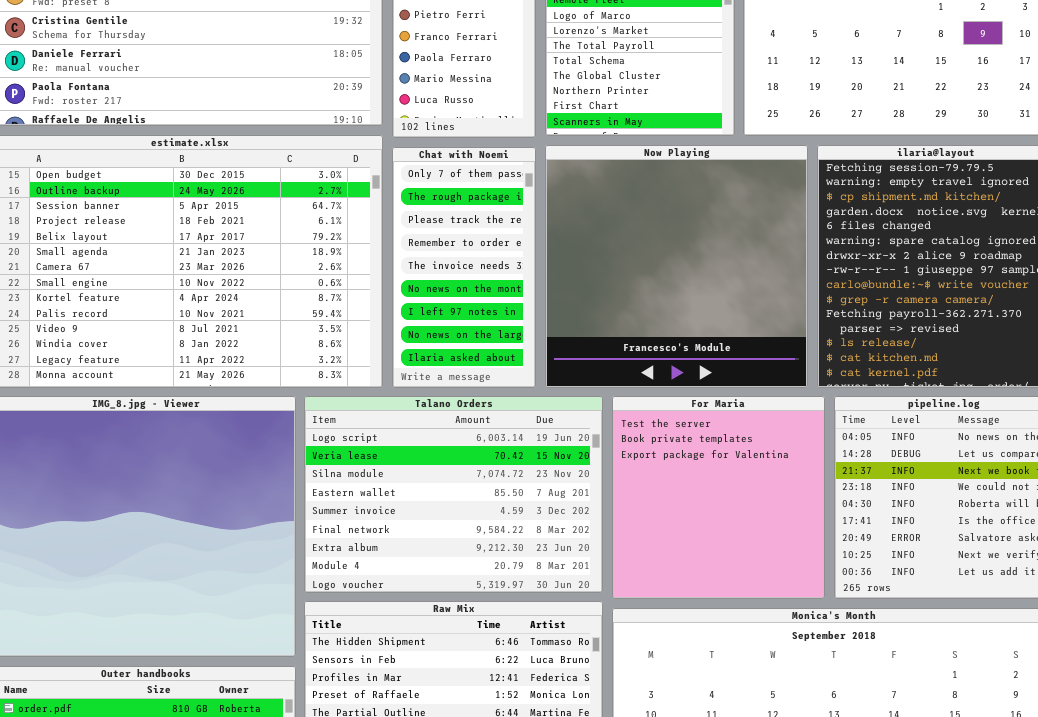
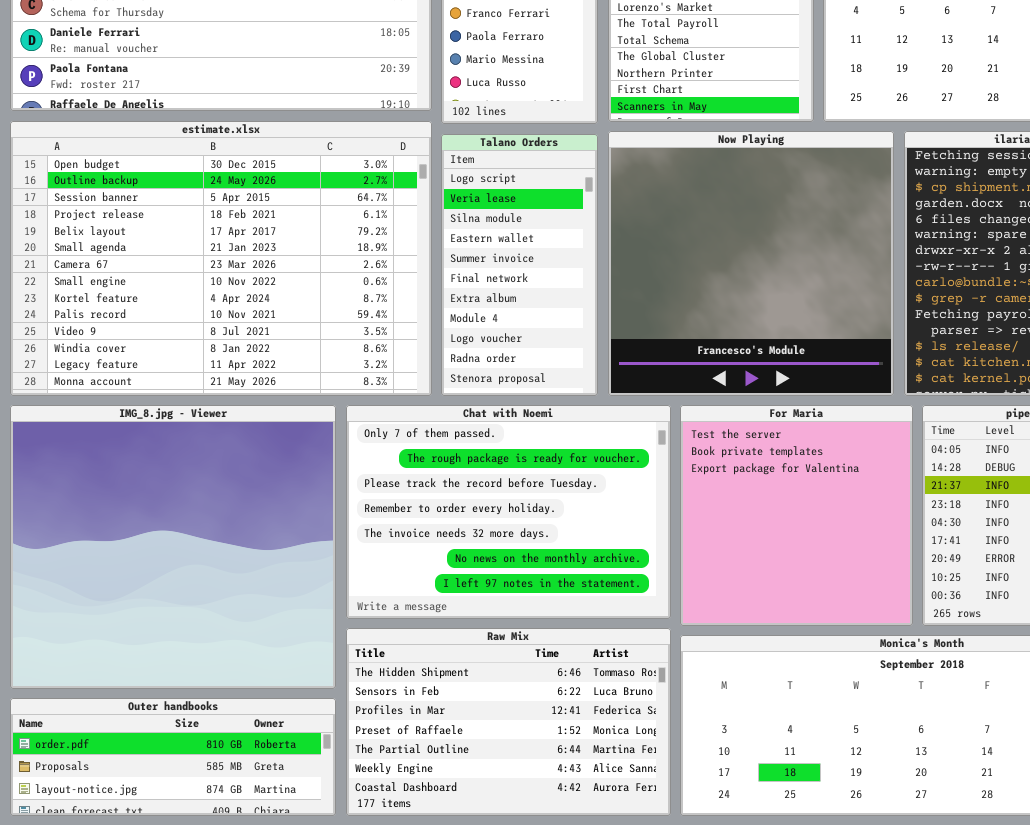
Chat with Noemi: [392,147,536,388] -> [346,405,671,619], moved, resized
Talano Orders: [304,396,603,593] -> [441,134,598,396], moved, resized

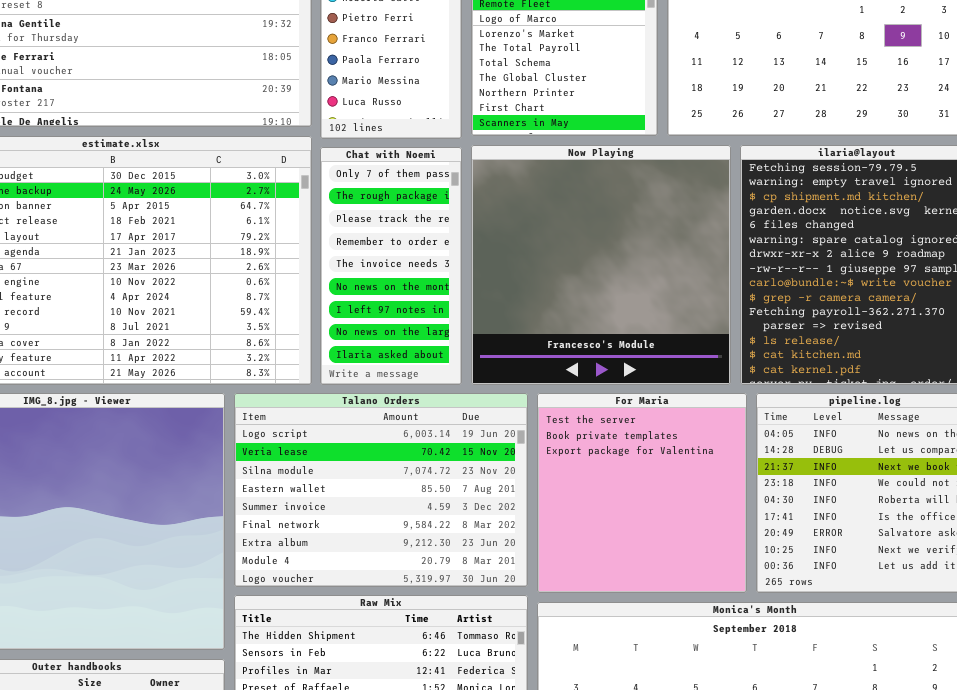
Talano Orders: [441,134,598,396] -> [234,393,528,587], moved, resized
Chat with Noemi: [346,405,671,619] -> [320,147,462,385], moved, resized

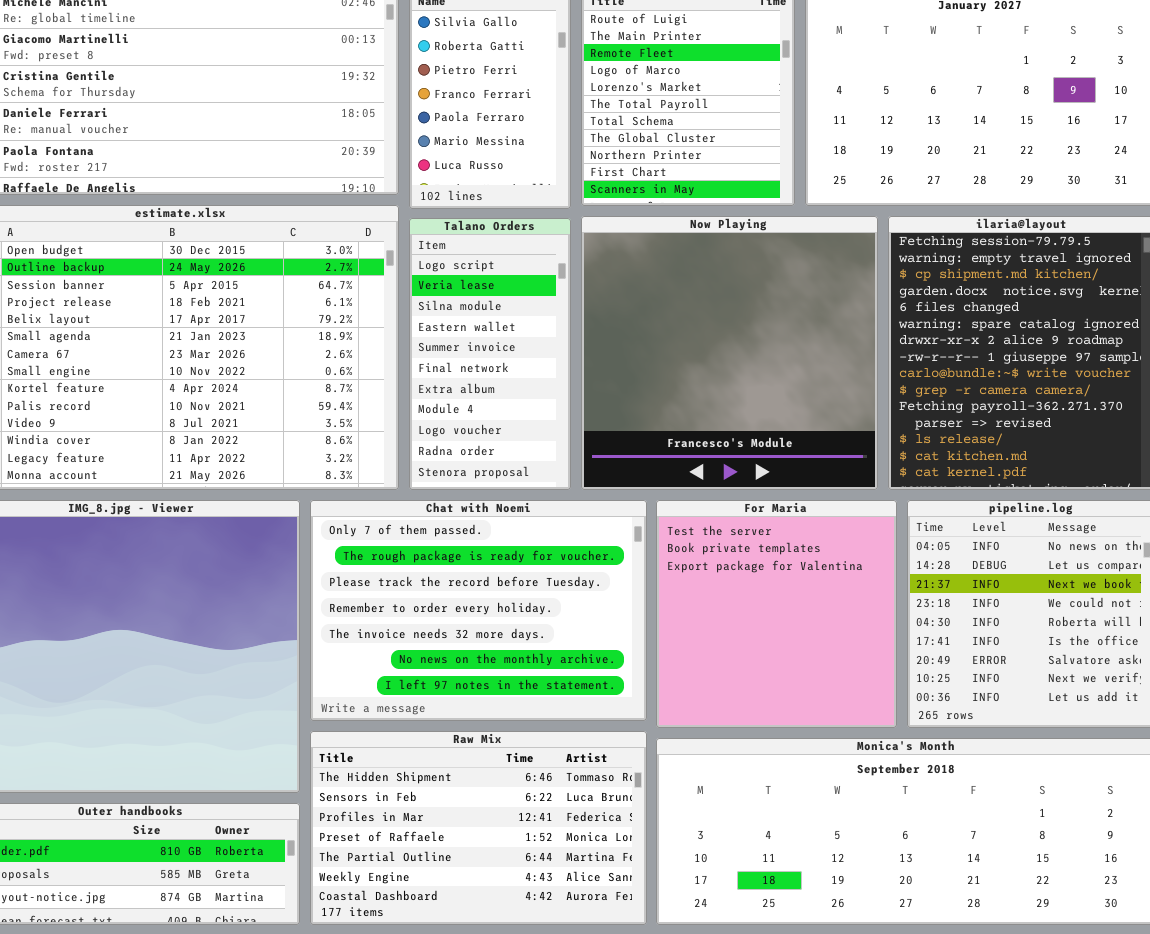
Chat with Noemi: [320,147,462,385] -> [310,500,647,721], moved, resized
Talano Orders: [234,393,528,587] -> [409,218,571,490], moved, resized

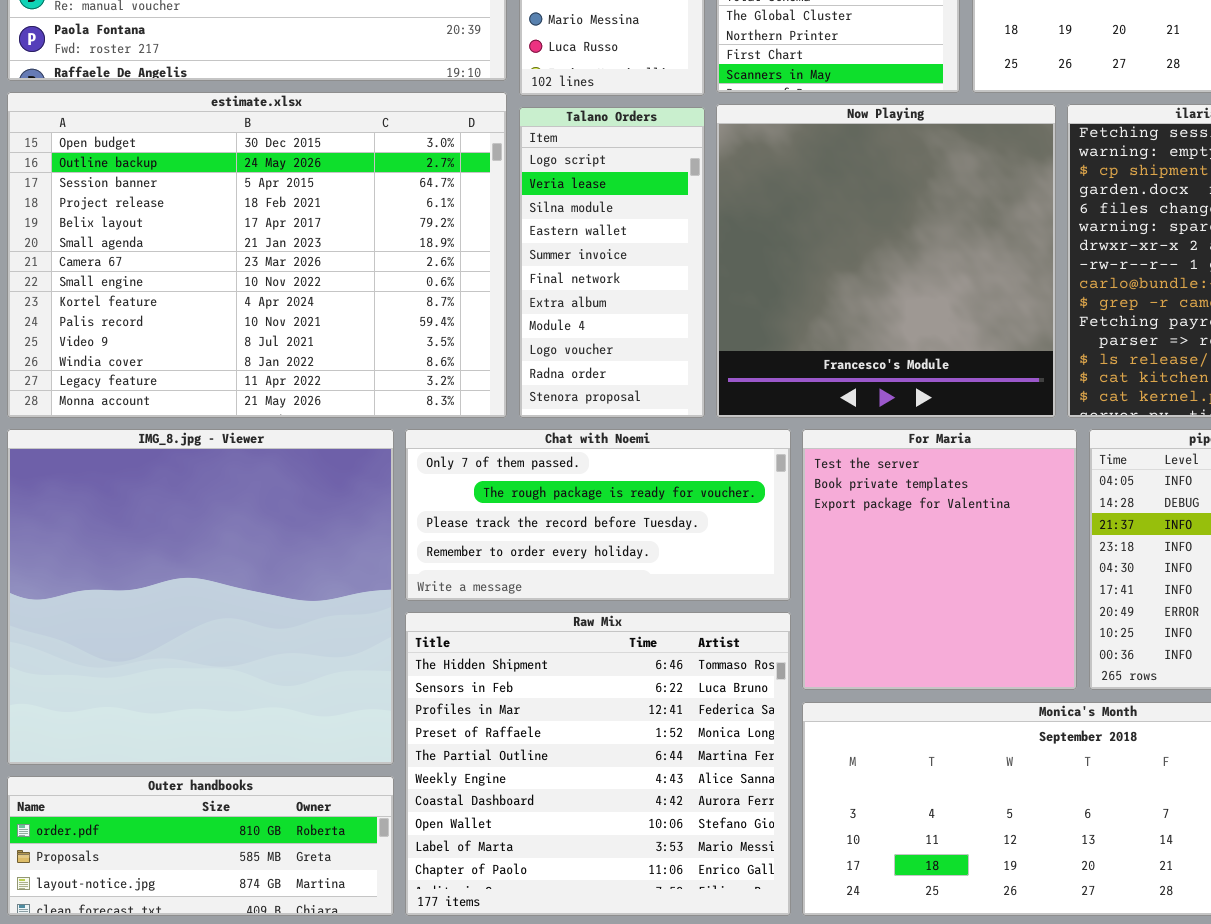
Chat with Noemi: [310,500,647,721] -> [405,429,791,601], resized
Raw Mix: [310,731,647,925] -> [405,612,791,916], resized

